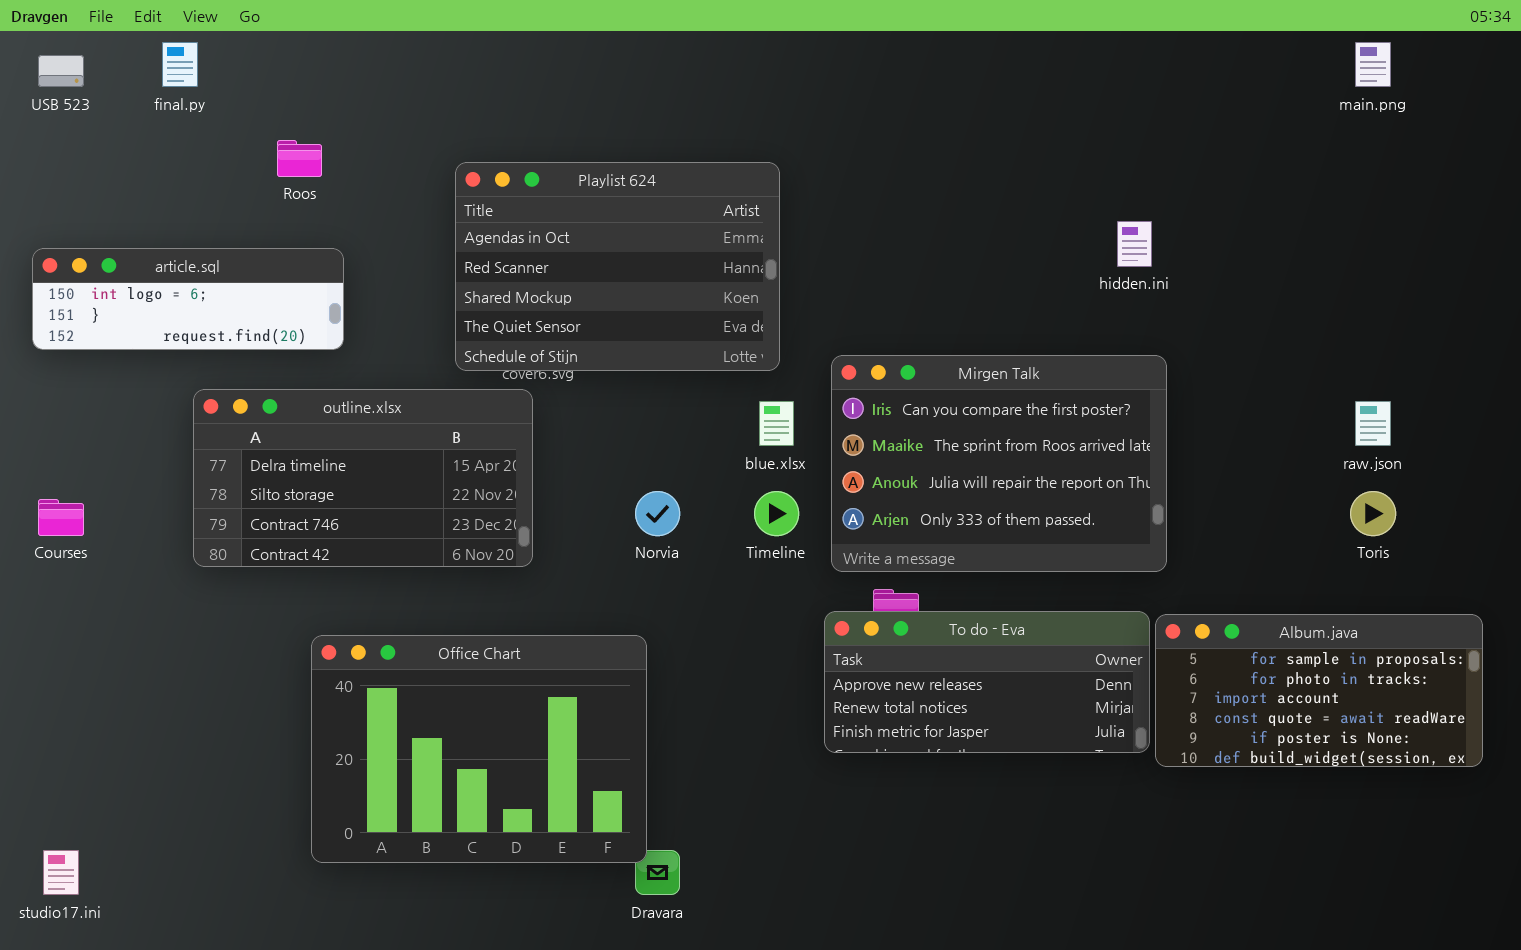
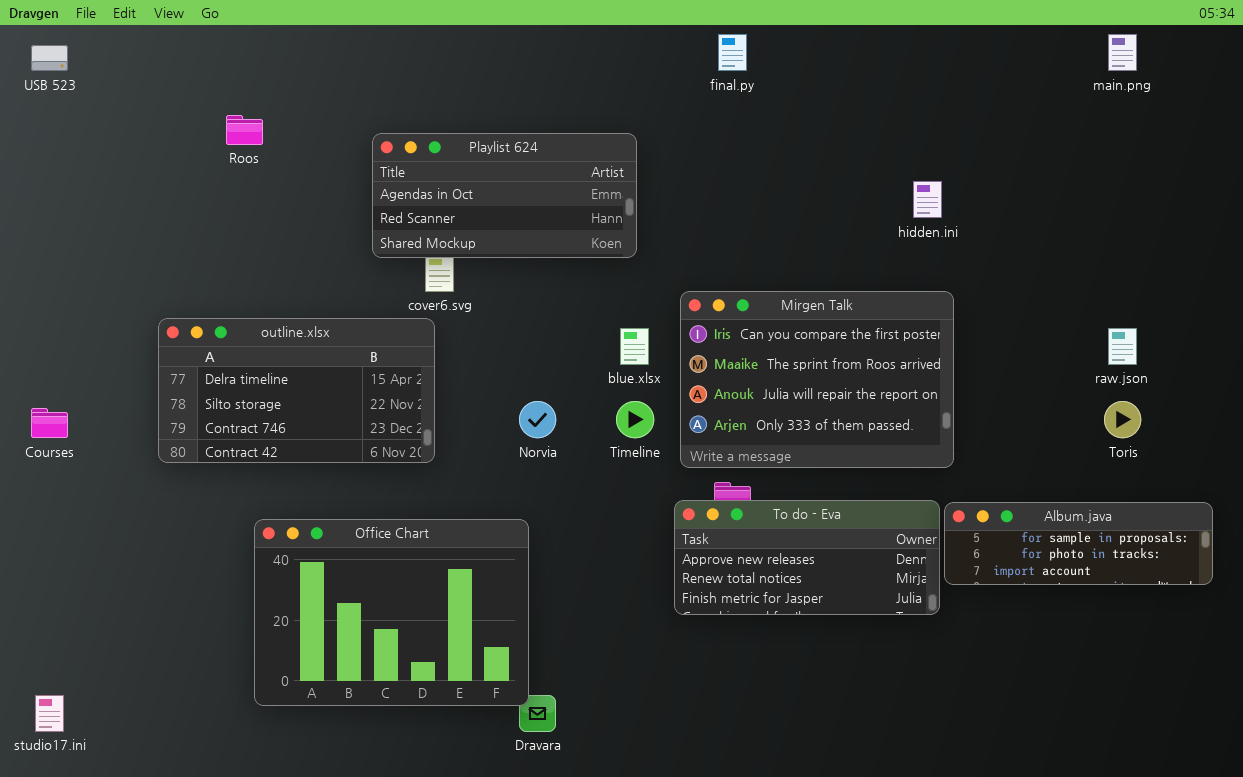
final.py: [162,42,198,87] -> [718,34,747,71], moved
Playlist 624: [455,162,780,371] -> [372,133,637,258], resized
article.sql: [32,248,344,350] -> none, closed
Album.java: [1155,614,1483,767] -> [944,502,1213,585], resized

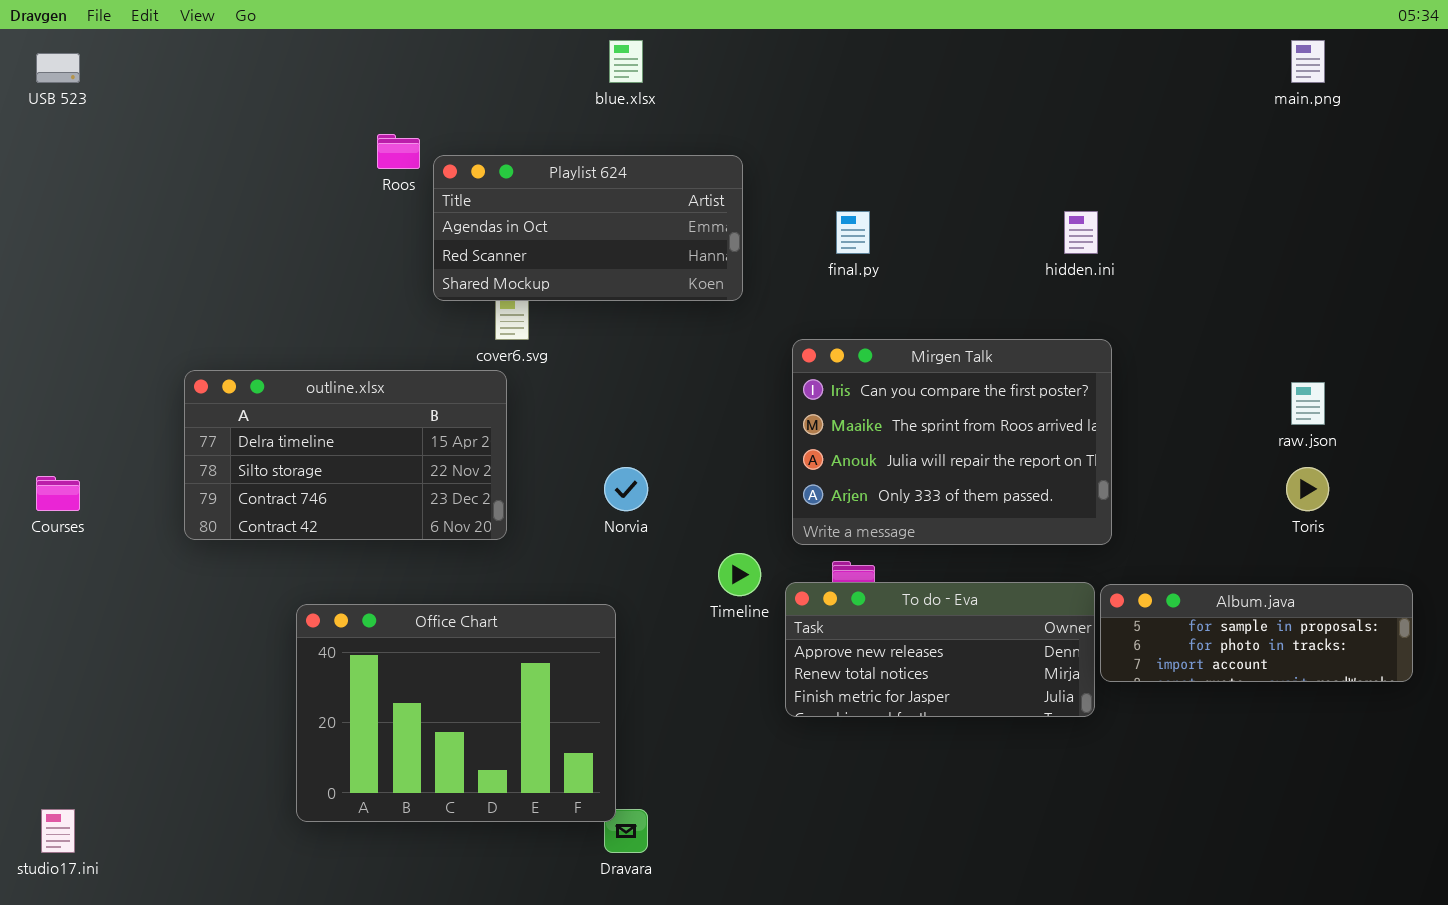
final.py: [718,34,747,71] -> [836,211,870,254], moved
Roos: [226,115,263,145] -> [377,134,420,169], moved
blue.xlsx: [620,328,649,365] -> [609,40,643,83], moved
Timeline: [616,401,654,438] -> [718,553,761,596], moved

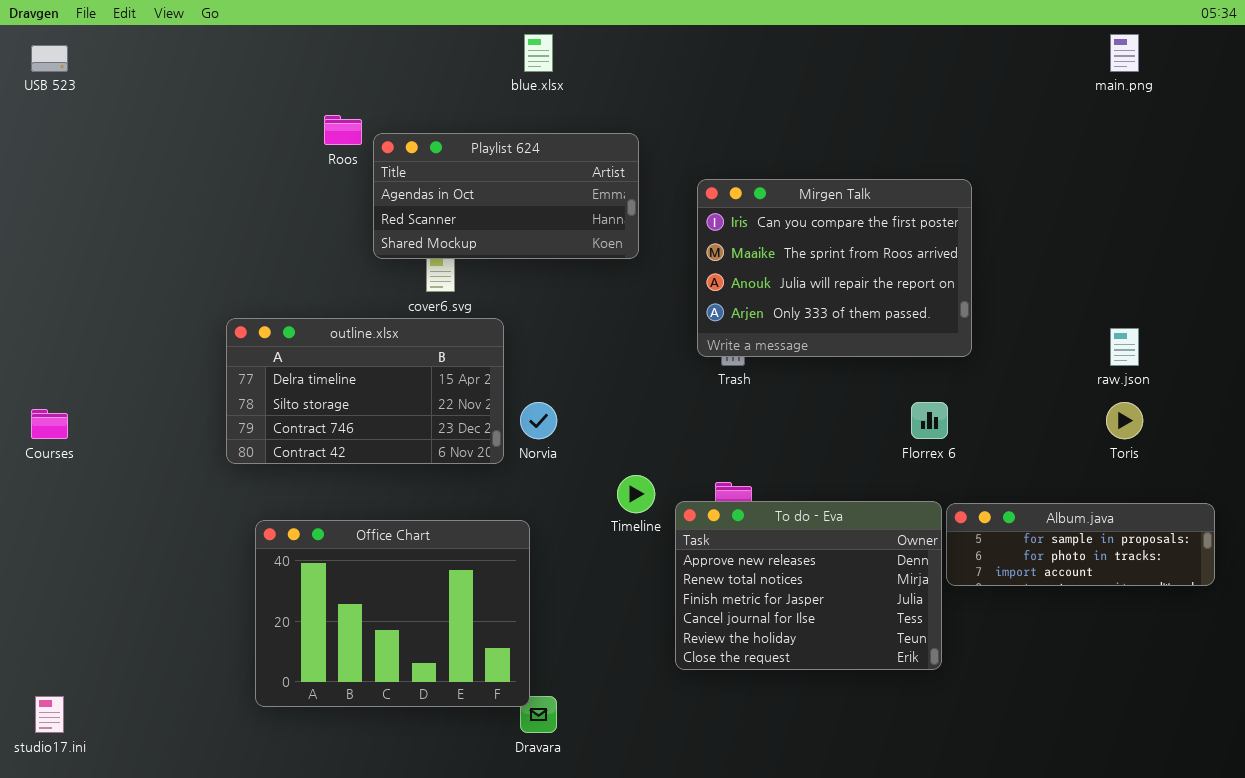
Mirgen Talk: [792,339,1112,545] -> [697,179,972,357], moved
outline.xlsx: [184,370,507,540] -> [226,318,504,464], moved
To do - Eva: [785,582,1095,717] -> [675,501,942,670], resized

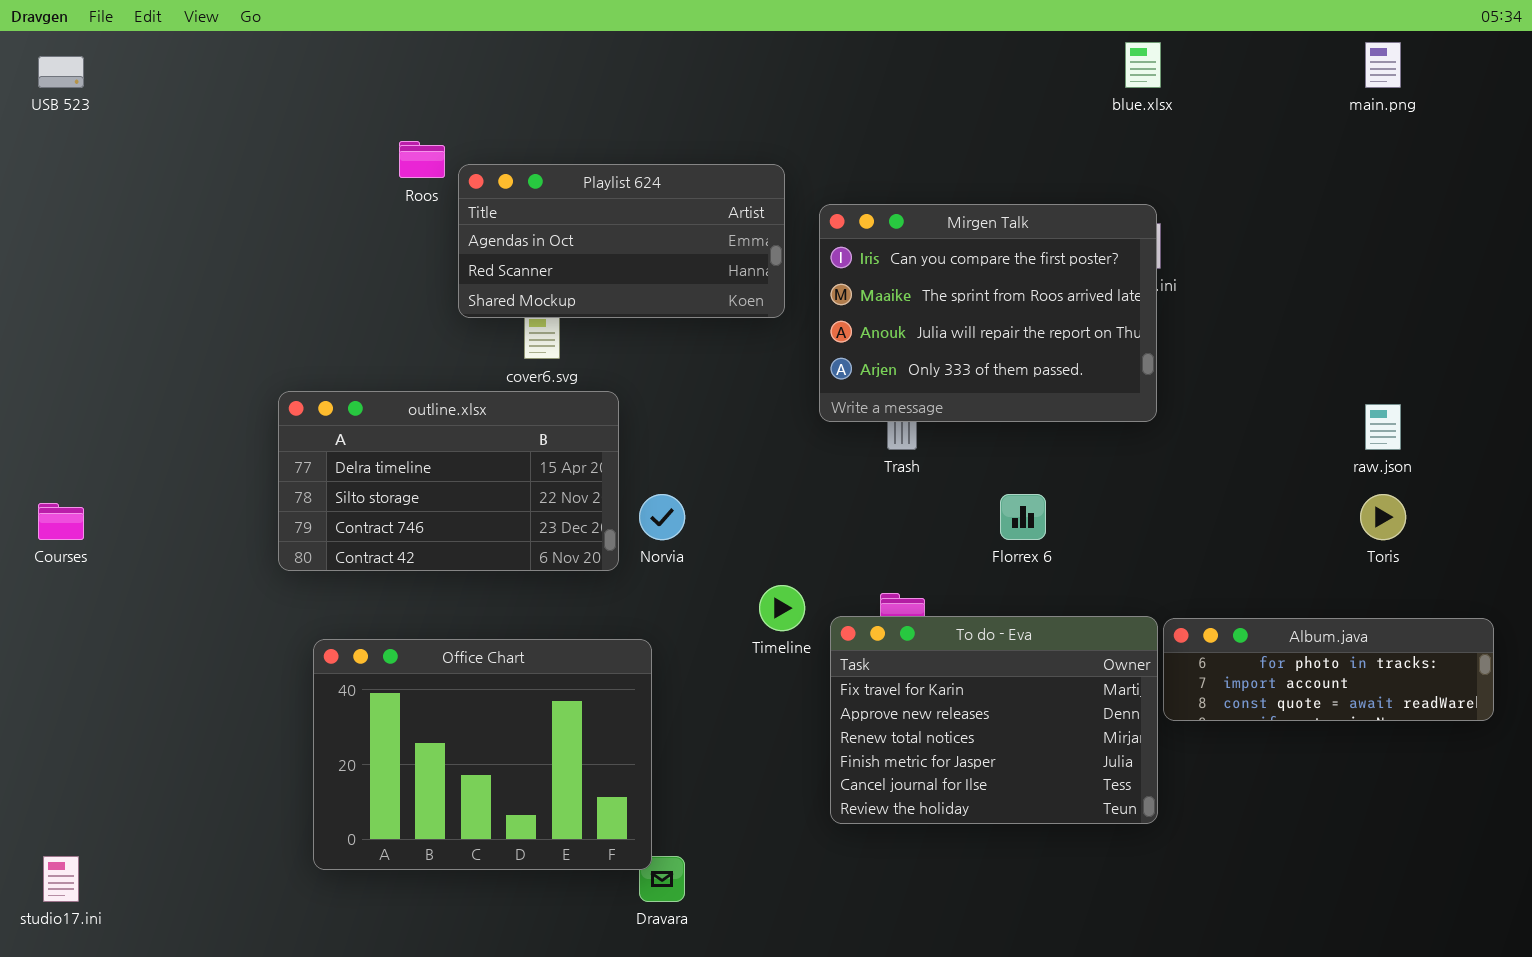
blue.xlsx: [524,34,553,72] -> [1125,42,1161,88], moved
Mirgen Talk: [697,179,972,357] -> [819,204,1157,422], moved
Florrex 6: [911,402,948,439] -> [1000,494,1046,540], moved
To do - Eva: [675,501,942,670] -> [830,616,1158,824], scrolled up 1 row
Album.java: [946,503,1215,586] -> [1163,618,1494,721], scrolled down 1 row

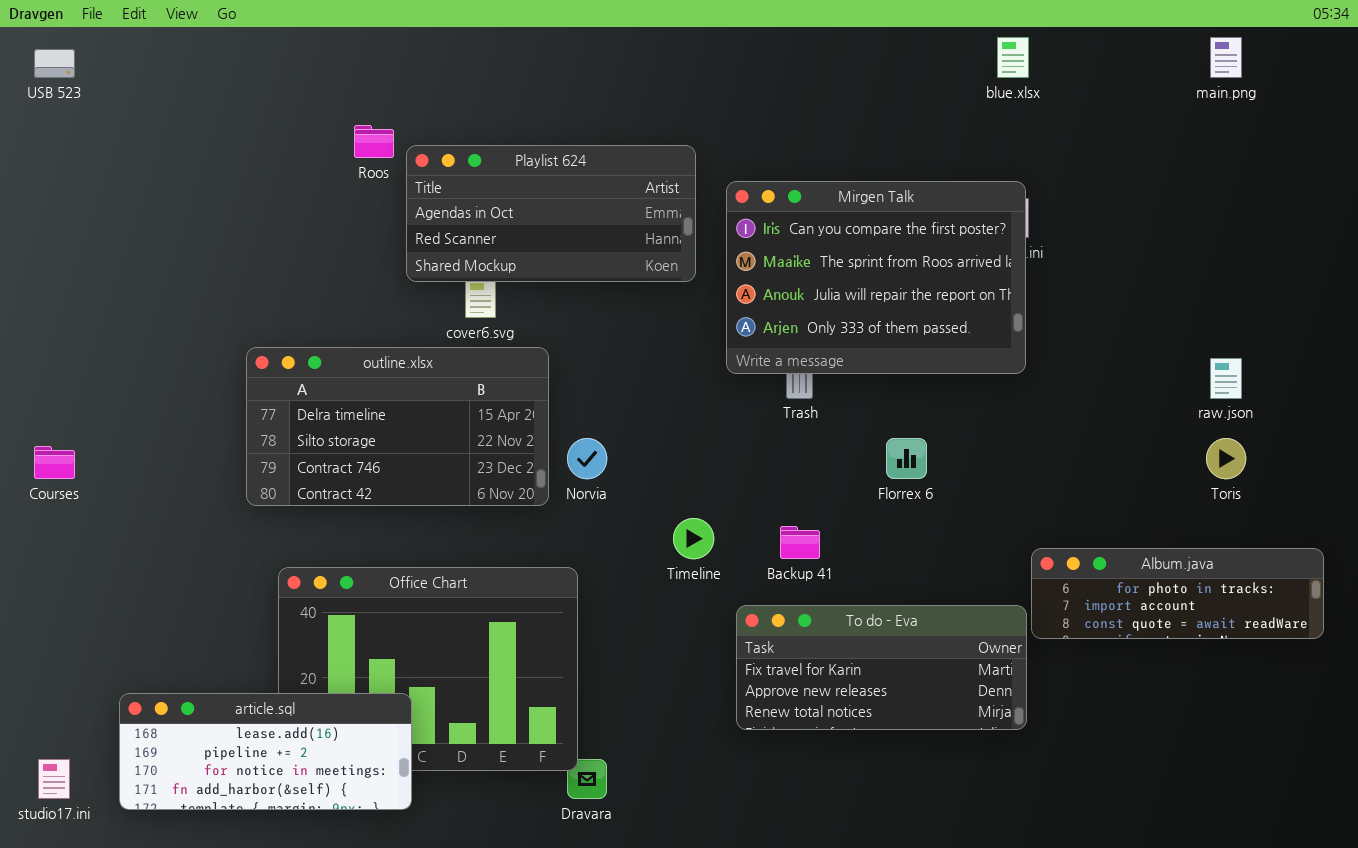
To do - Eva: [830,616,1158,824] -> [736,605,1027,730], resized
article.sql: none -> [119,693,412,810], opened

